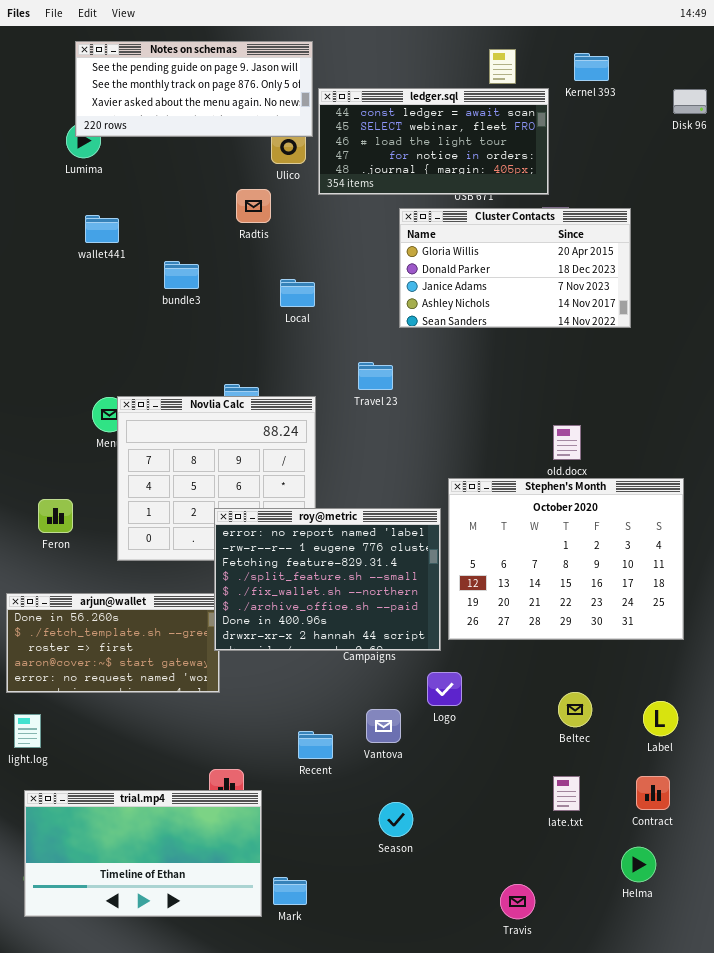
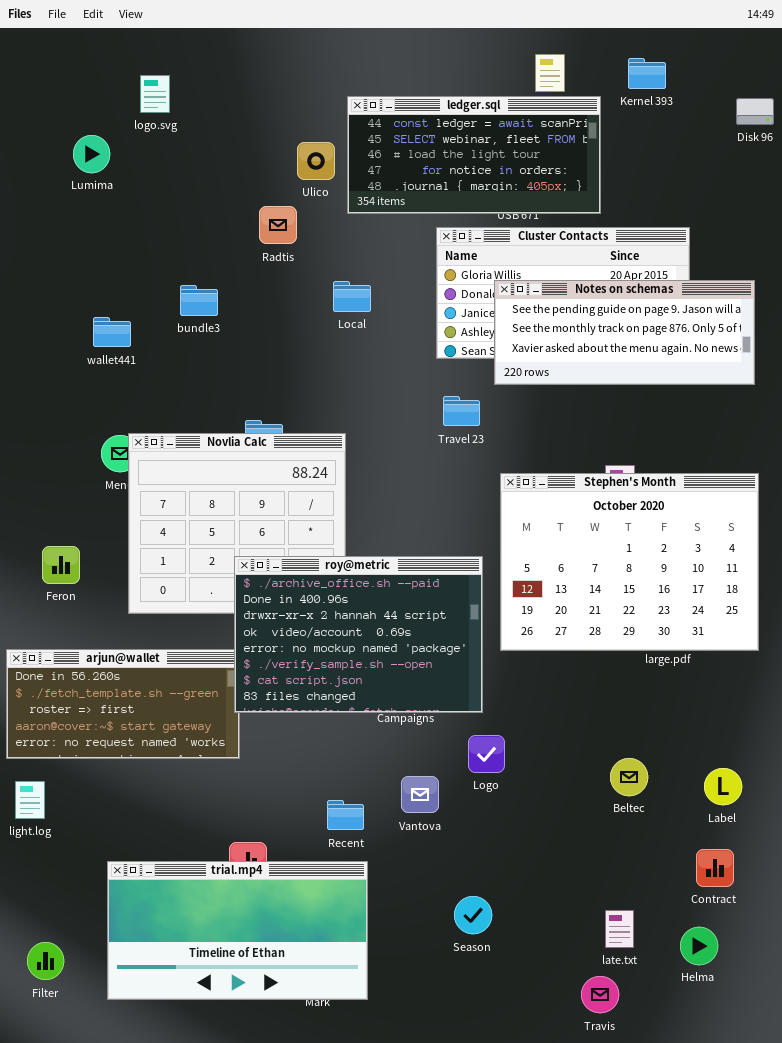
Notes on schemas: [75,41,313,137] -> [494,280,755,385], moved
wallet441: [85,215,119,243] -> [93,317,131,347], moved
Local: [280,279,315,307] -> [333,281,371,312], moved
Travel 23: [358,362,393,390] -> [443,396,480,426], moved
Stephen's Month: [448,478,684,640] -> [500,473,759,651], moved
roy@metric: [214,508,441,651] -> [234,556,483,713], scrolled down 5 rows
late.txt: [553,776,580,811] -> [605,910,634,948], moved
trial.mp4: [24,790,262,917] -> [107,861,368,1000], moved
Season: [379,802,413,837] -> [454,896,492,934], moved
Travis: [500,884,535,919] -> [581,976,619,1013], moved

